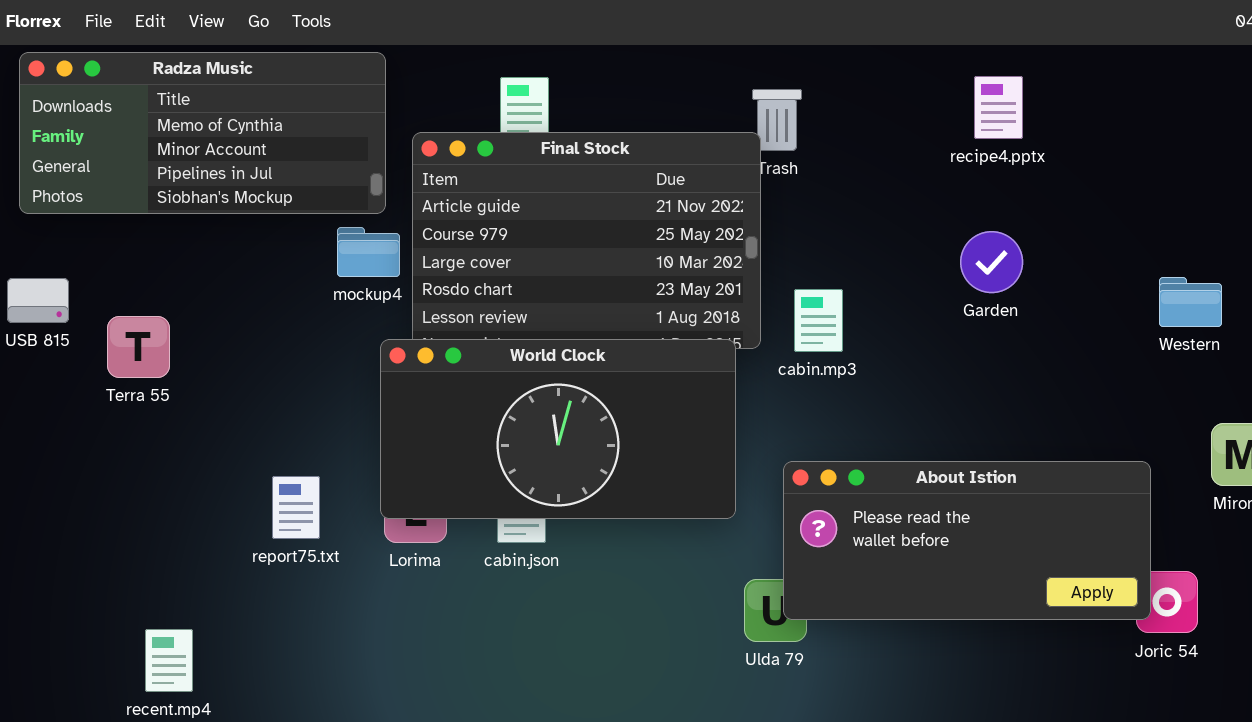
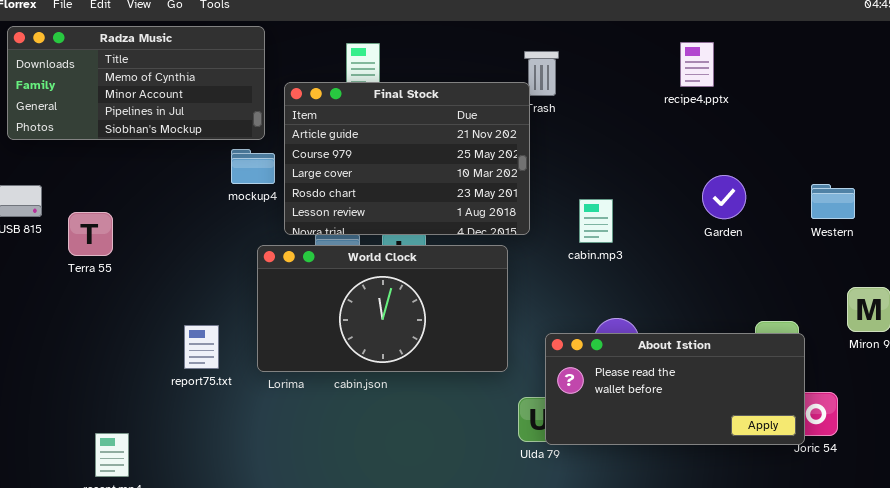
Garden: [960,231,1023,293] -> [702,175,746,219], moved
cabin.mp3: [794,289,843,352] -> [579,199,613,243], moved
World Clock: [380,339,736,519] -> [257,245,508,372], moved
About Istion: [783,461,1151,620] -> [545,333,805,445], moved

